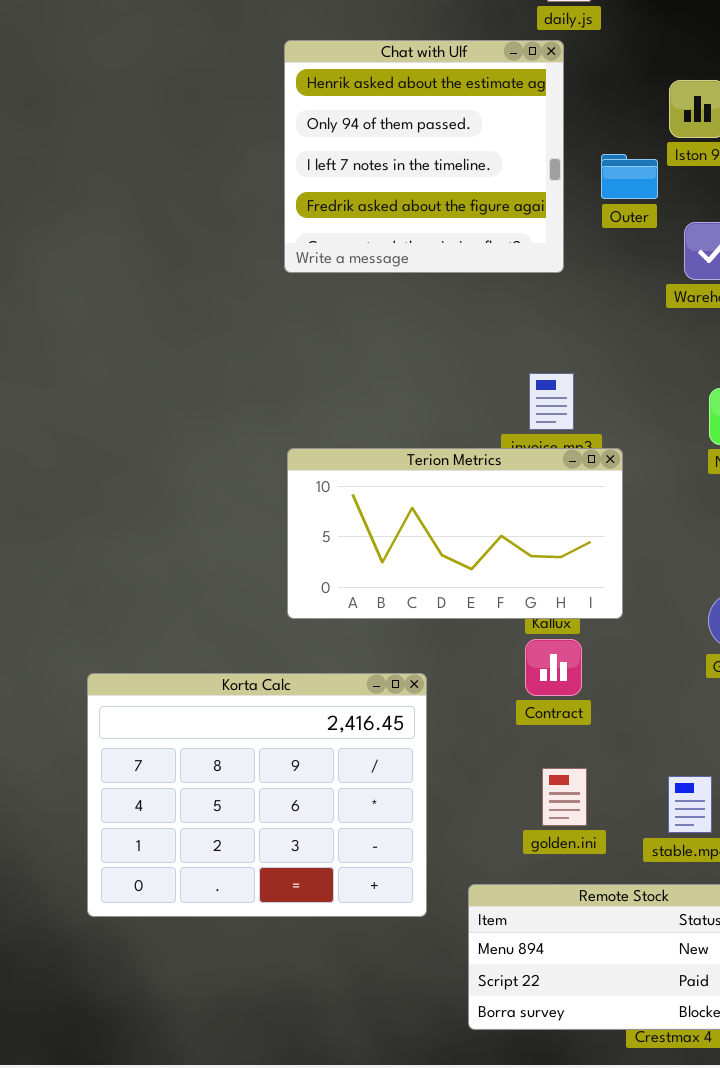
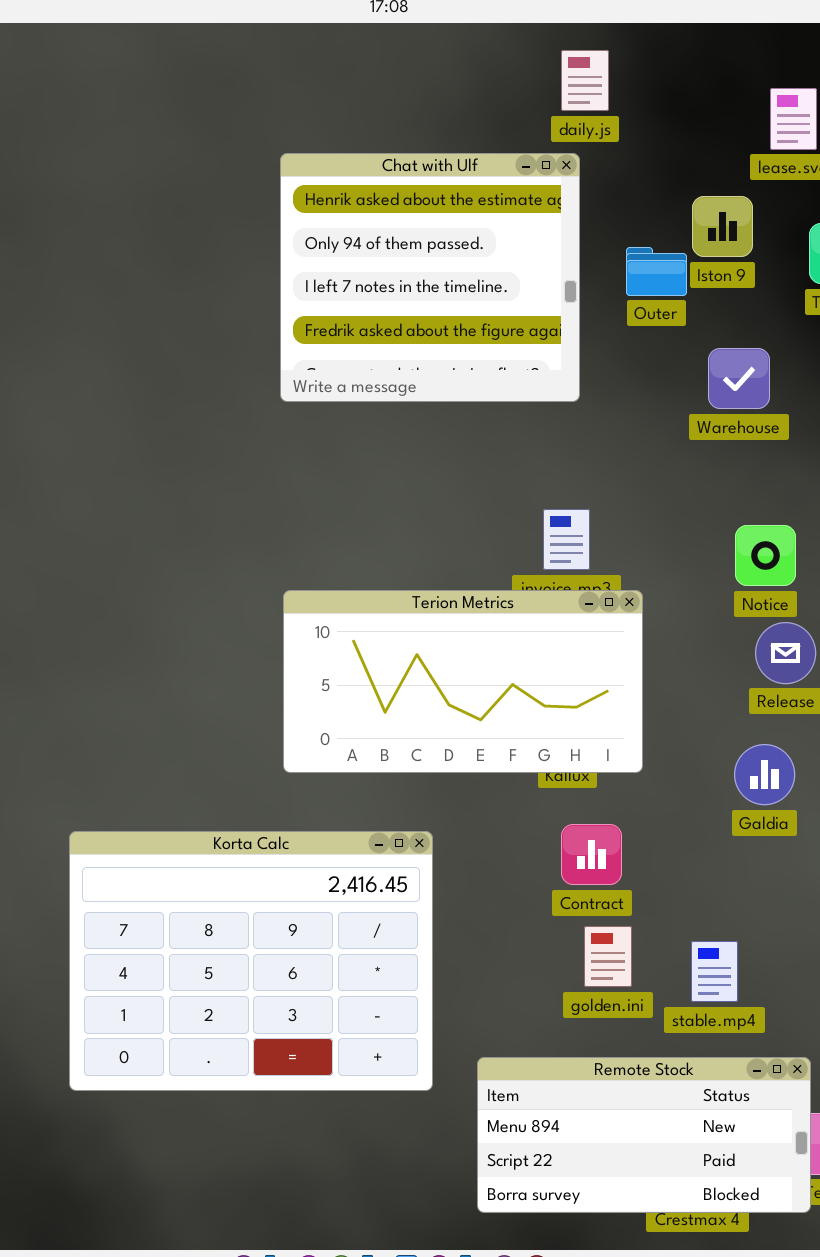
Outer: [601,154,658,199] -> [626,247,687,296], moved
Contract: [525,639,582,696] -> [561,824,622,885], moved
golden.ini: [542,768,587,826] -> [584,926,632,987], moved

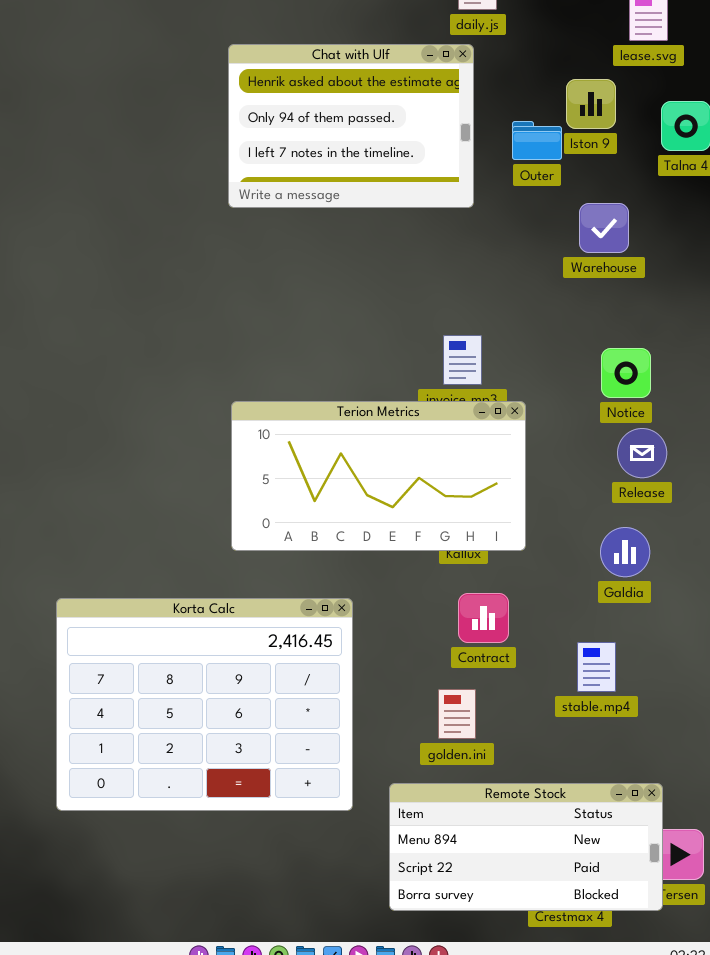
Chat with Ulf: [280,153,580,402] -> [228,44,474,208], resized
golden.ini: [584,926,632,987] -> [438,689,476,739], moved
stable.mp4: [691,941,738,1002] -> [577,642,616,692], moved

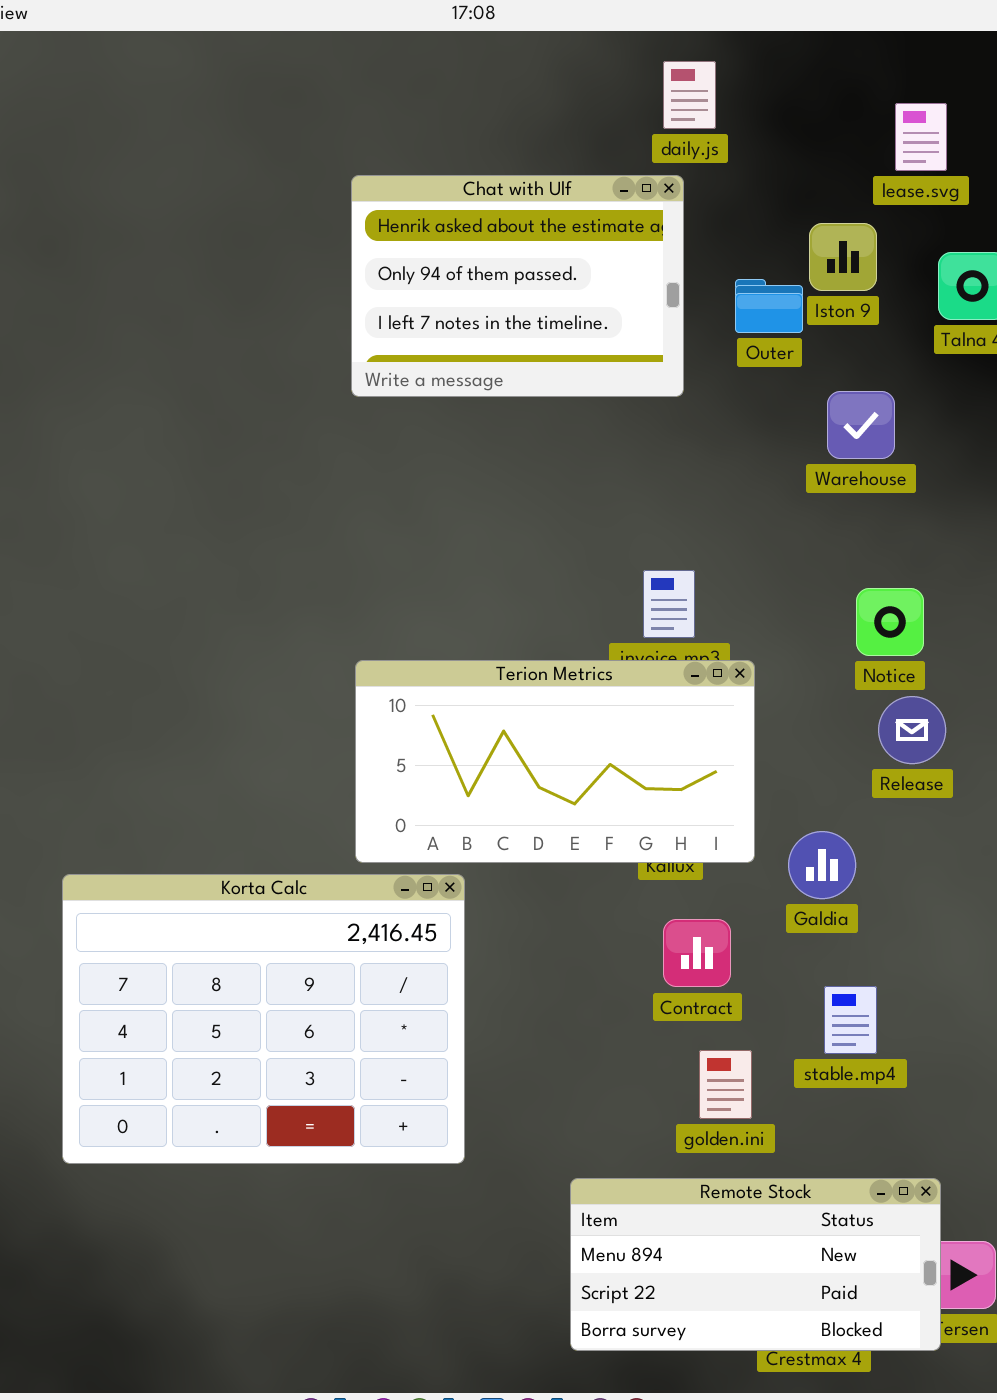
Galdia: [600,527,650,577] -> [788,831,856,899], moved
Korta Calc: [56,598,353,811] -> [62,874,465,1164], moved
golden.ini: [438,689,476,739] -> [699,1050,752,1119], moved

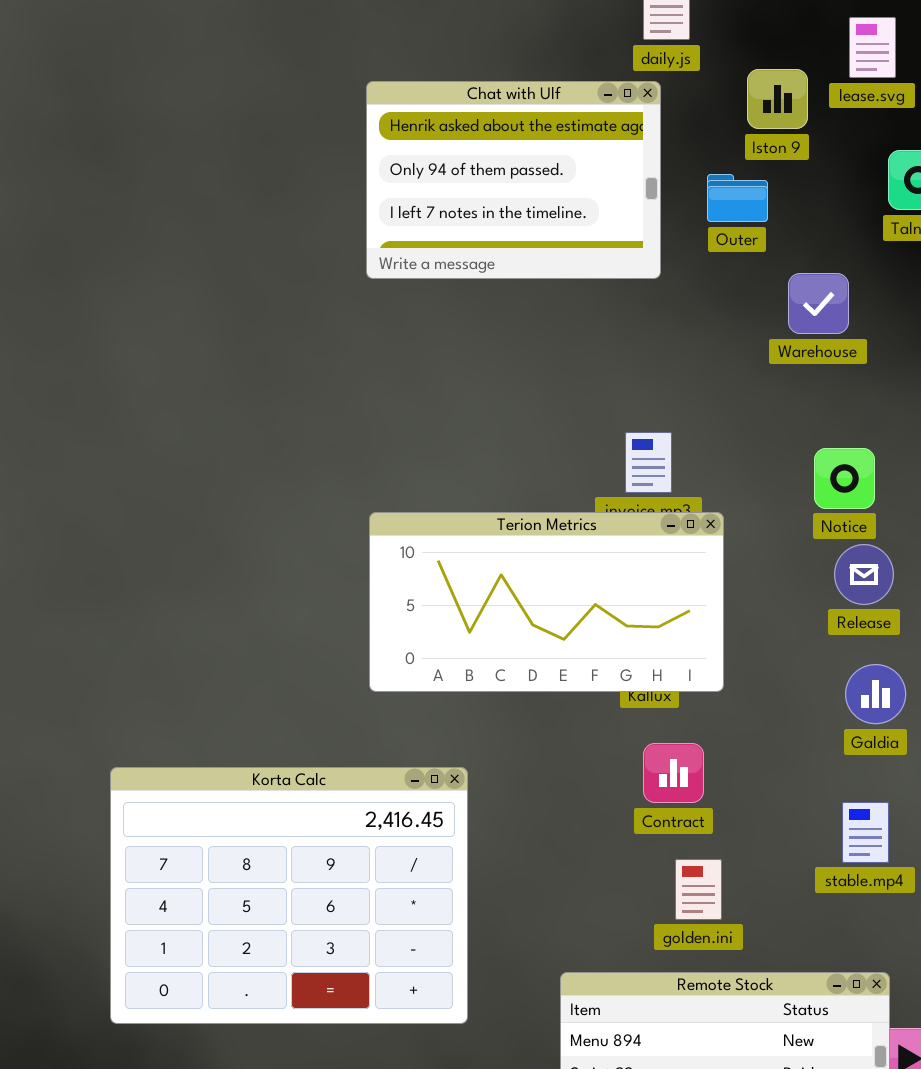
Iston 9: [809,223,877,291] -> [747,69,808,129], moved
Galdia: [788,831,856,899] -> [845,664,906,724], moved
Korta Calc: [62,874,465,1164] -> [110,767,468,1024], moved
stable.mp4: [824,986,877,1054] -> [842,802,889,863], moved

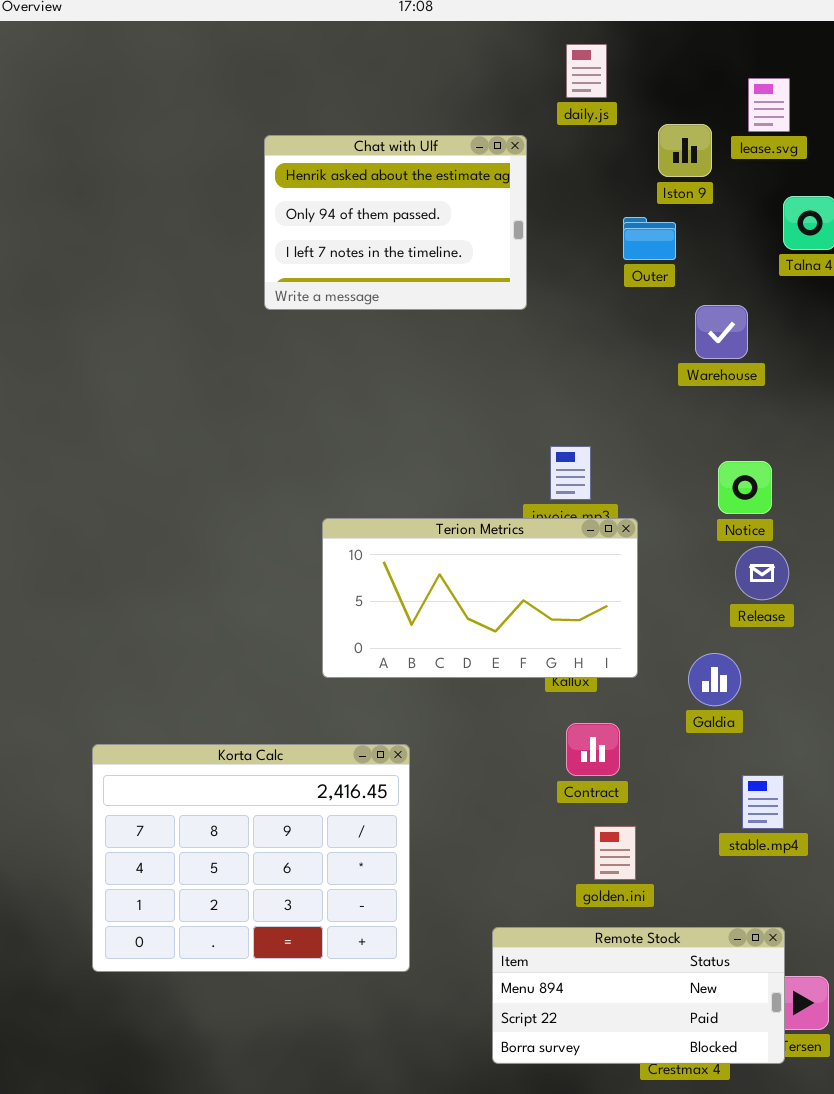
Chat with Ulf: [366,81,661,279] -> [264,135,527,310], moved
Galdia: [845,664,906,724] -> [688,653,741,706], moved

